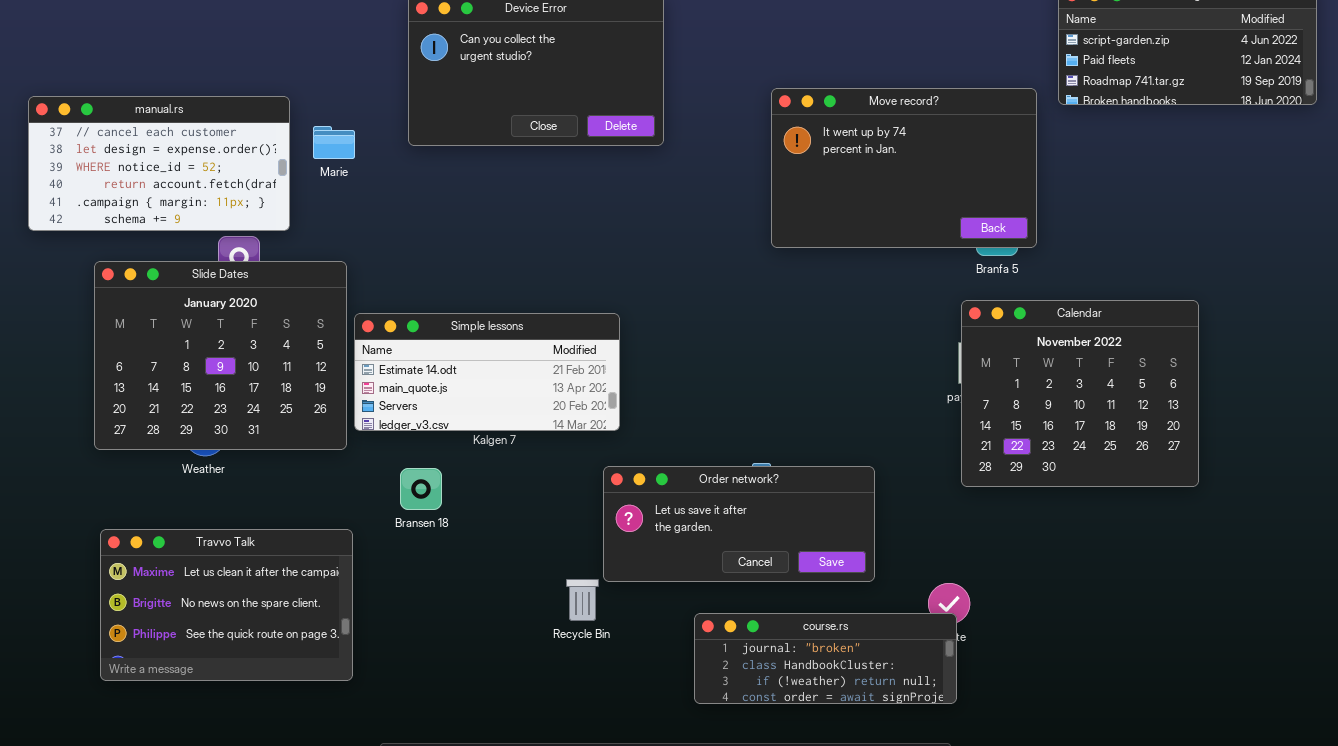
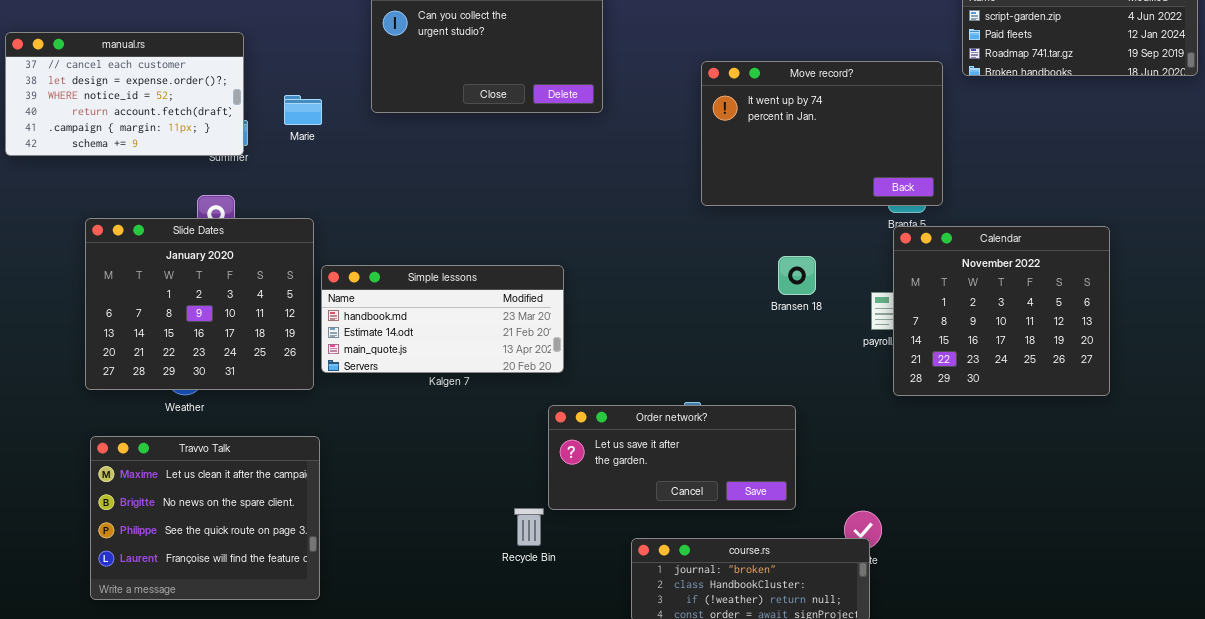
manual.rs: [28,96,290,231] -> [5,32,244,156], moved
Calendar: [961,300,1199,487] -> [893,226,1110,396], moved
Simple lessons: [354,313,620,431] -> [321,265,564,373], scrolled up 1 row
Bransen 18: [400,468,442,510] -> [778,256,816,295], moved
Travvo Talk: [100,529,353,681] -> [90,436,320,600], resized

